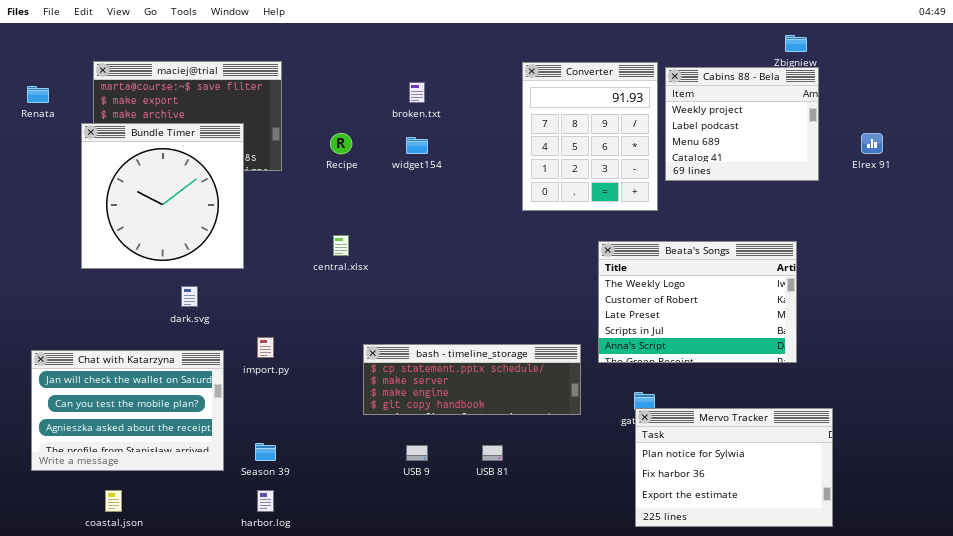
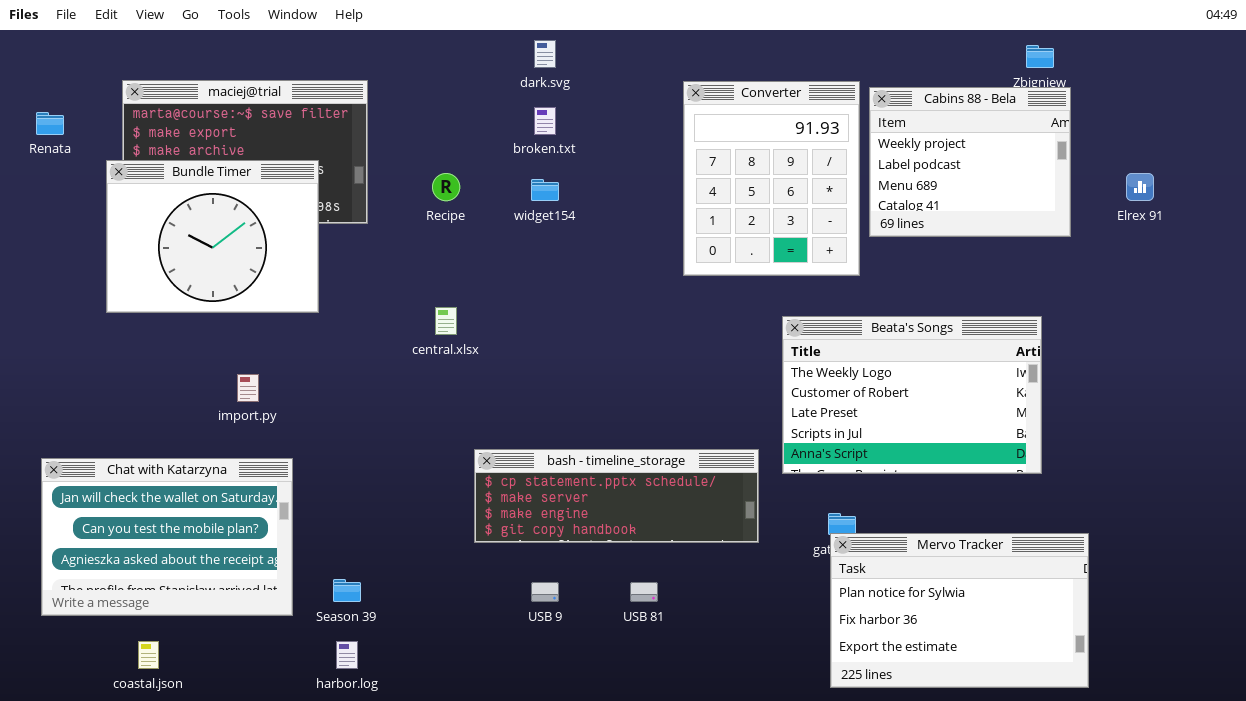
Bundle Timer: [81,123,244,269] -> [106,160,319,313], resized
dark.svg: [181,286,198,307] -> [534,40,556,68], moved
import.py: [257,337,274,358] -> [237,374,259,402], moved

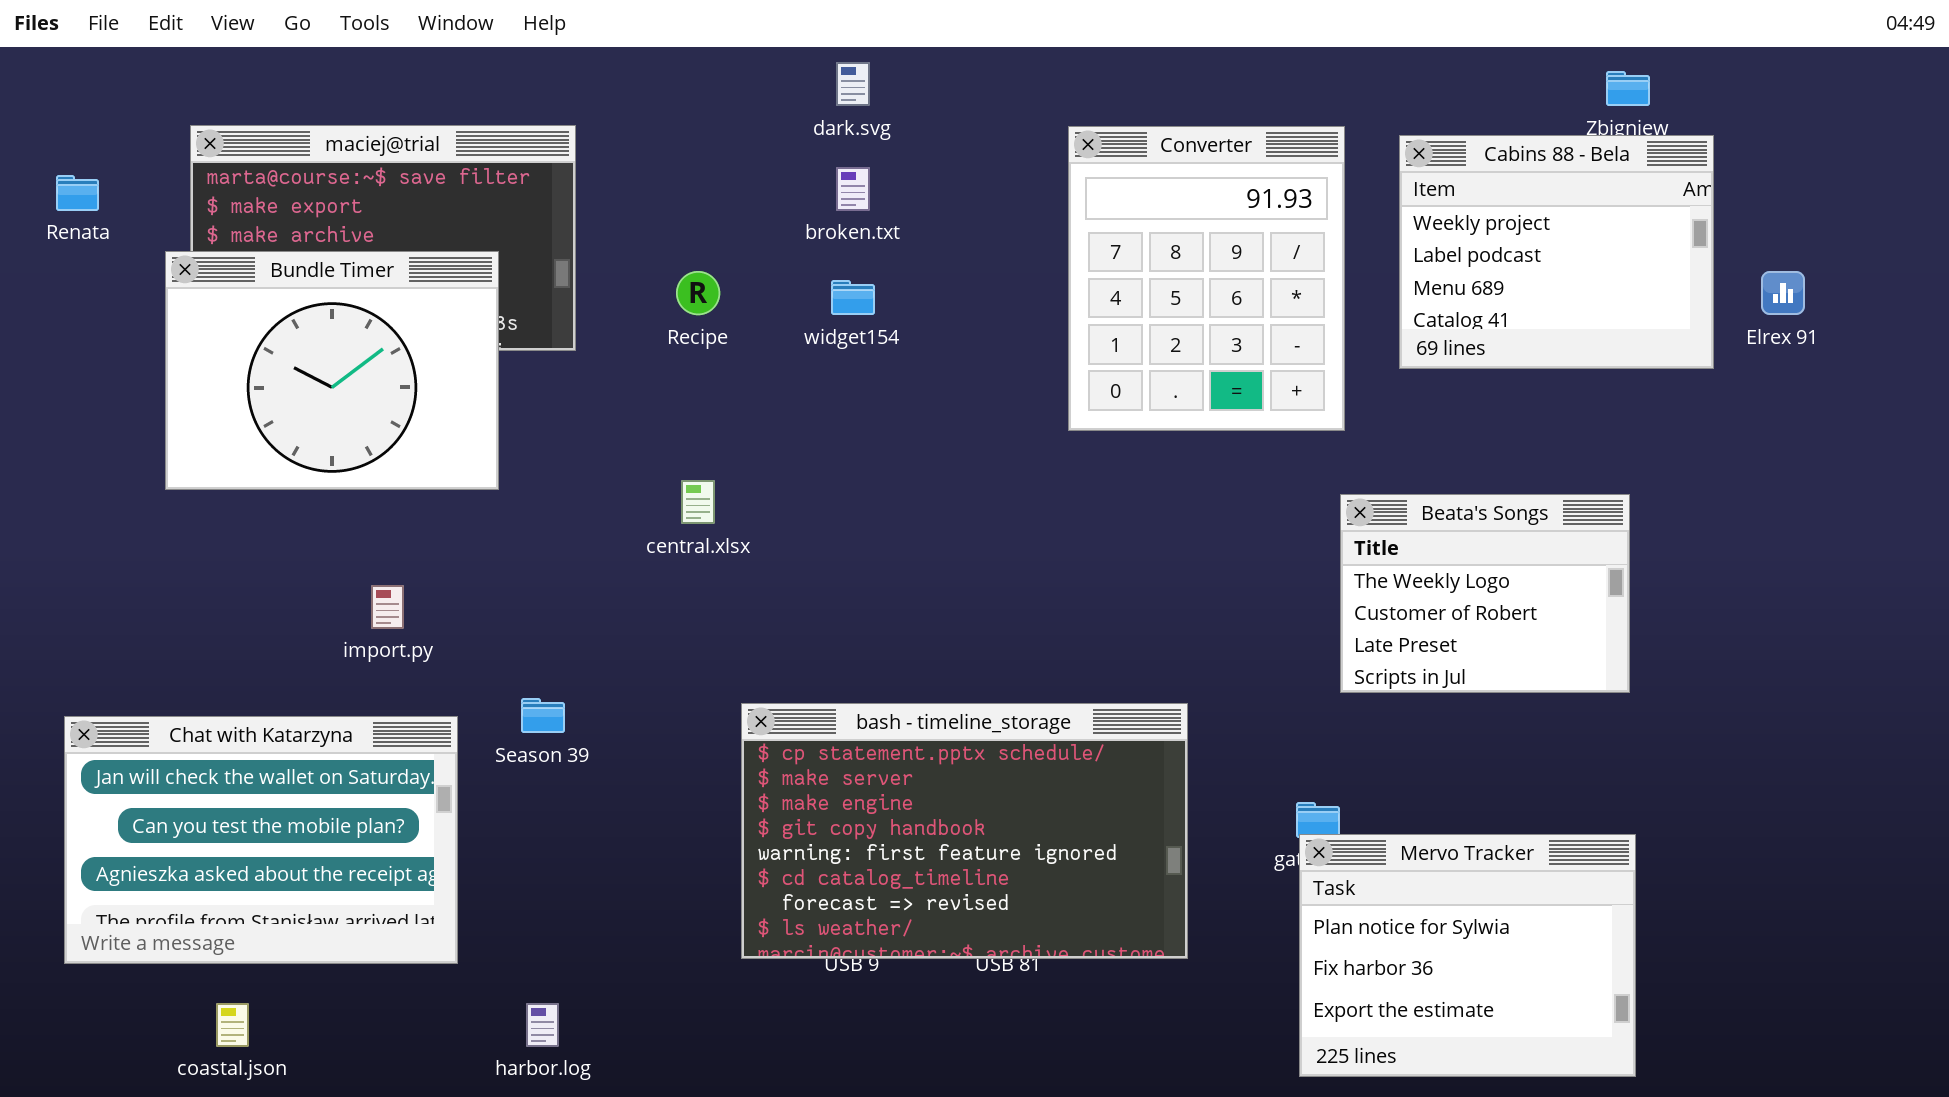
Cabins 88 - Bela: [869,87,1071,237] -> [1399,135,1714,369], moved
Beata's Songs: [782,316,1042,474] -> [1340,494,1630,693], resized
bash - timeline_storage: [474,449,759,543] -> [741,703,1188,959], resized
Mervo Tracker: [830,533,1089,688] -> [1299,834,1636,1077], resized
Season 39: [333,579,361,602] -> [521,698,565,733], moved

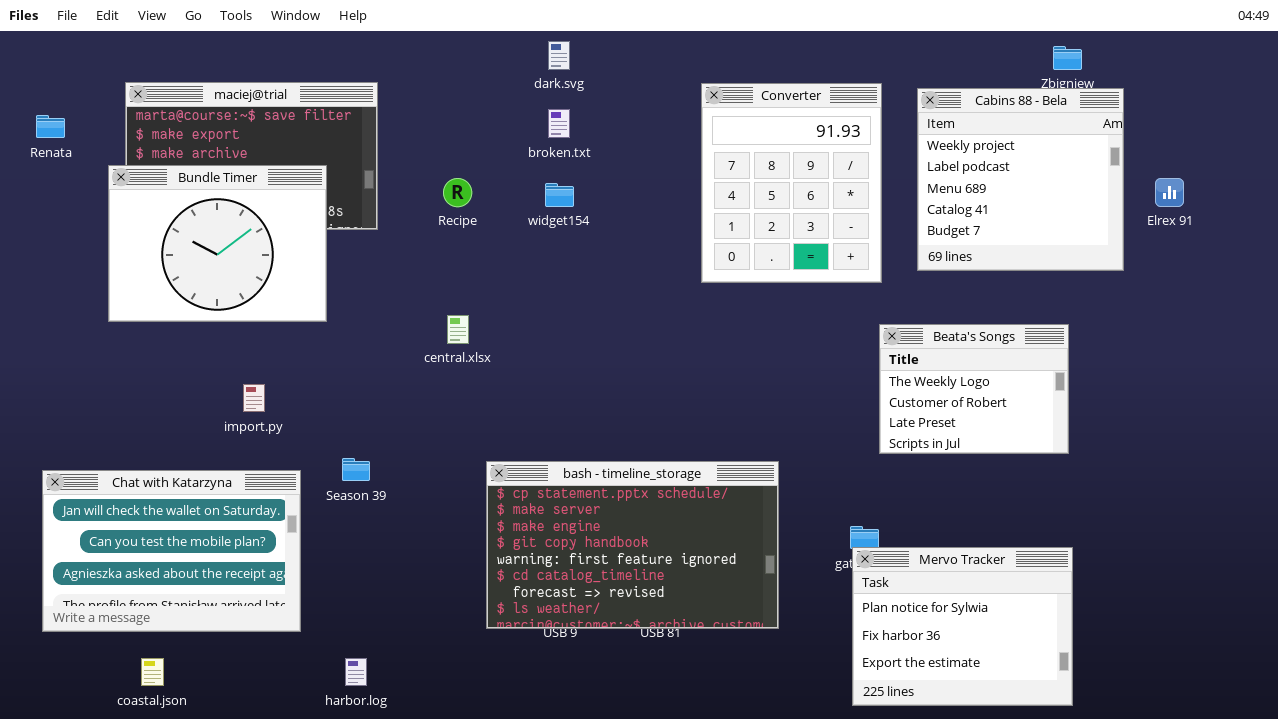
Cabins 88 - Bela: [1399,135,1714,369] -> [917,88,1124,271], resized

